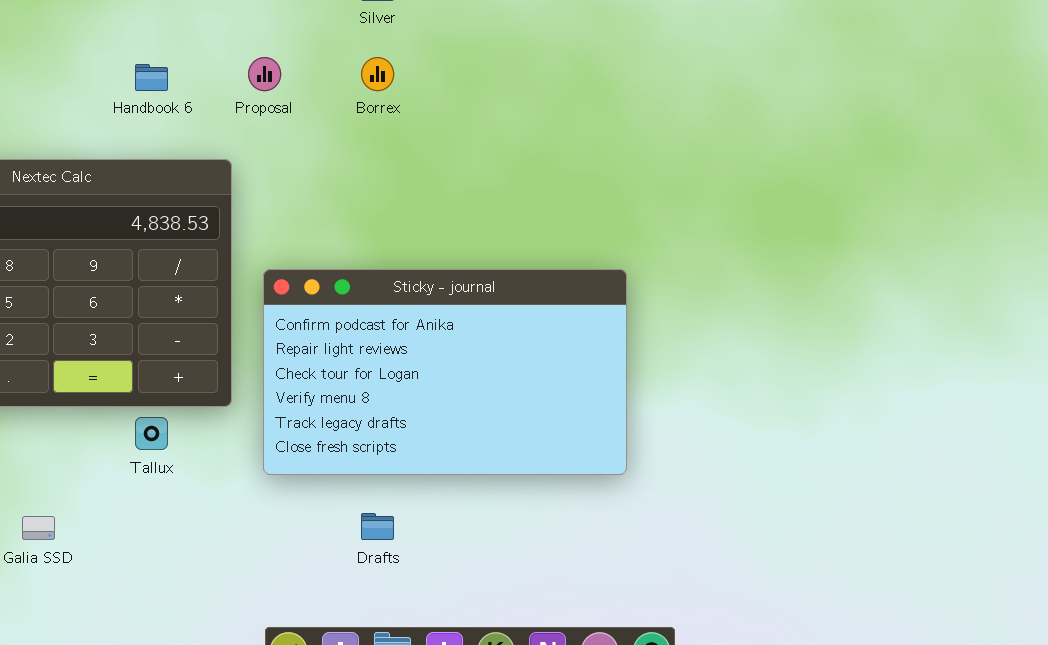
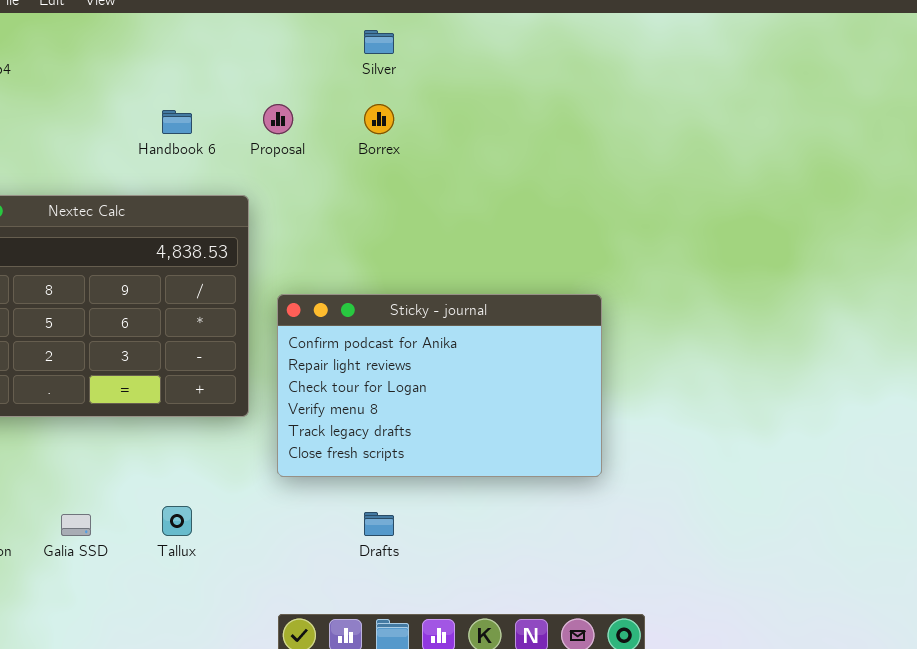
Tallux: [135,417,168,450] -> [162,506,192,536], moved

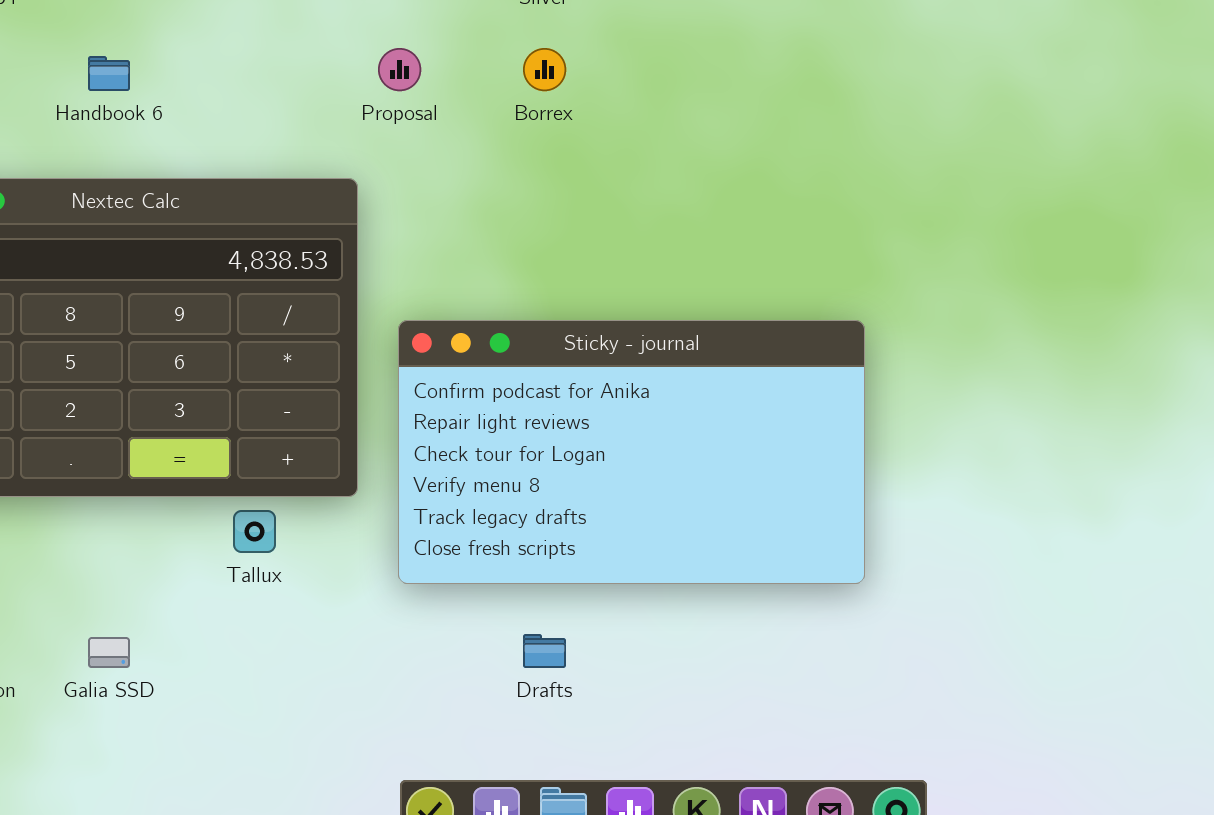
Handbook 6: [162,110,192,134] -> [88,56,130,91], moved
Tallux: [162,506,192,536] -> [233,510,276,553], moved

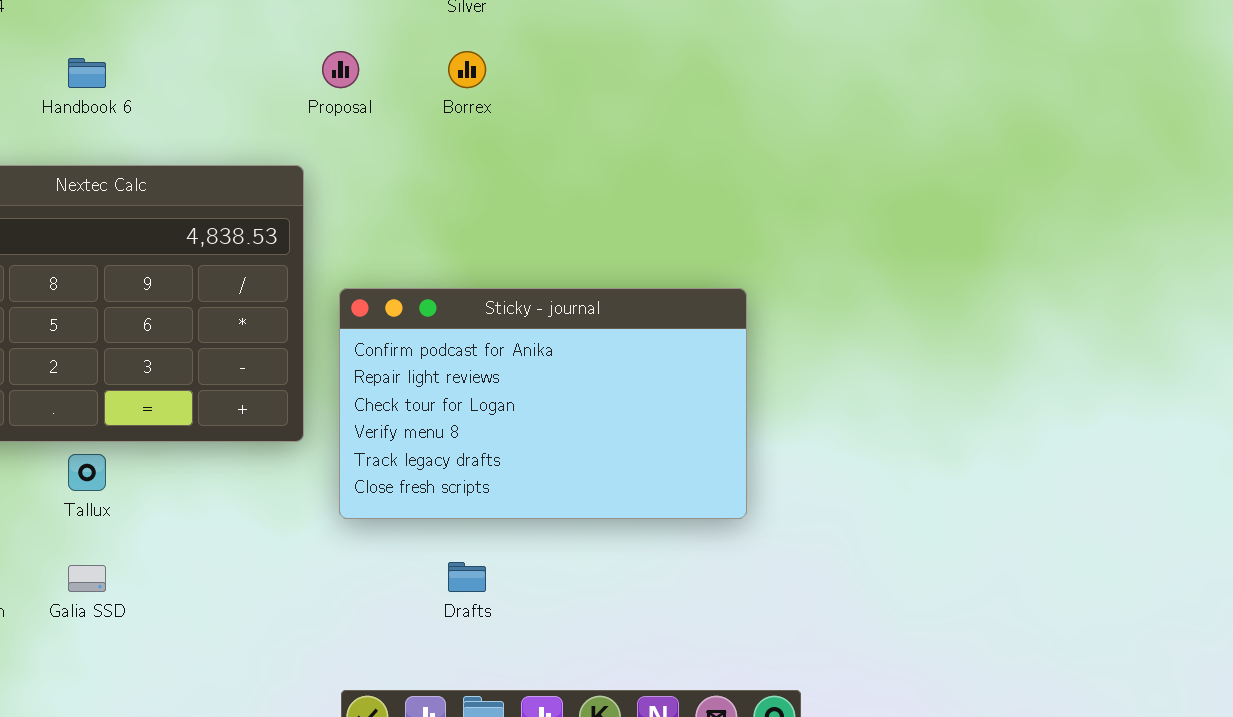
Tallux: [233,510,276,553] -> [68,454,106,491], moved

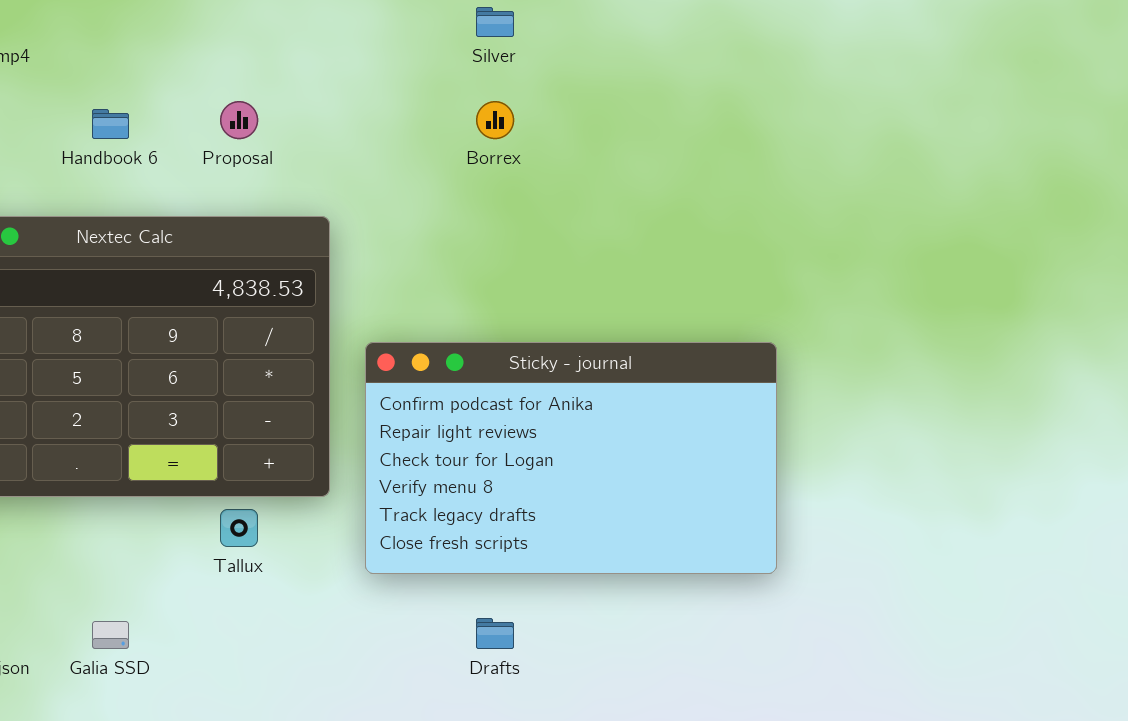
Proposal: [322,51,359,88] -> [220,101,258,139], moved
Tallux: [68,454,106,491] -> [220,509,258,547], moved

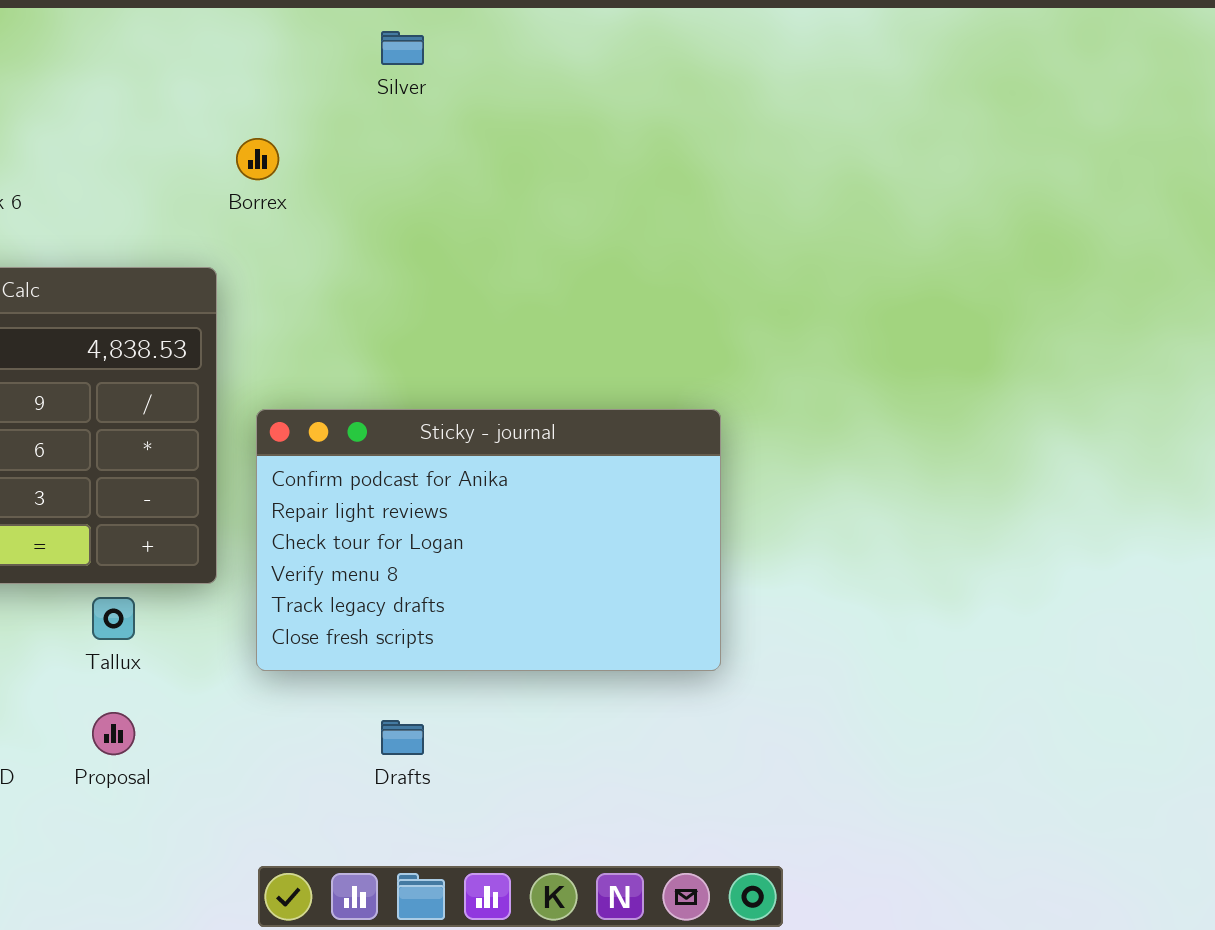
Proposal: [220,101,258,139] -> [92,712,135,755], moved
Borrex: [476,101,514,139] -> [236,138,279,180], moved

